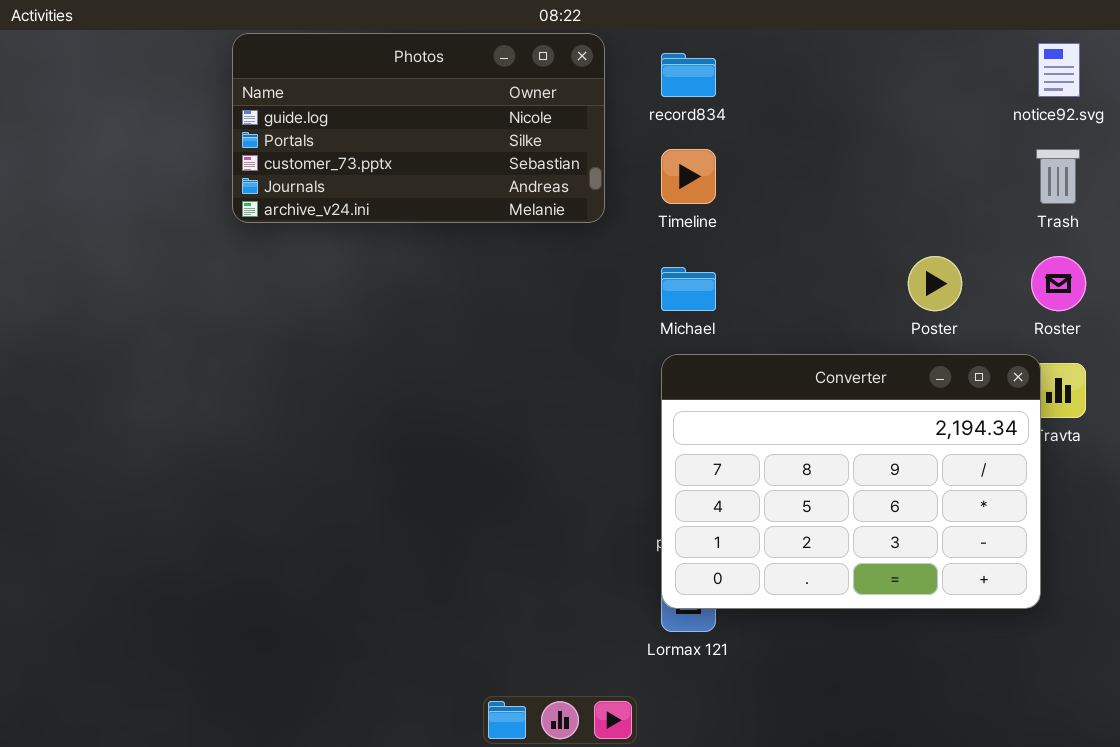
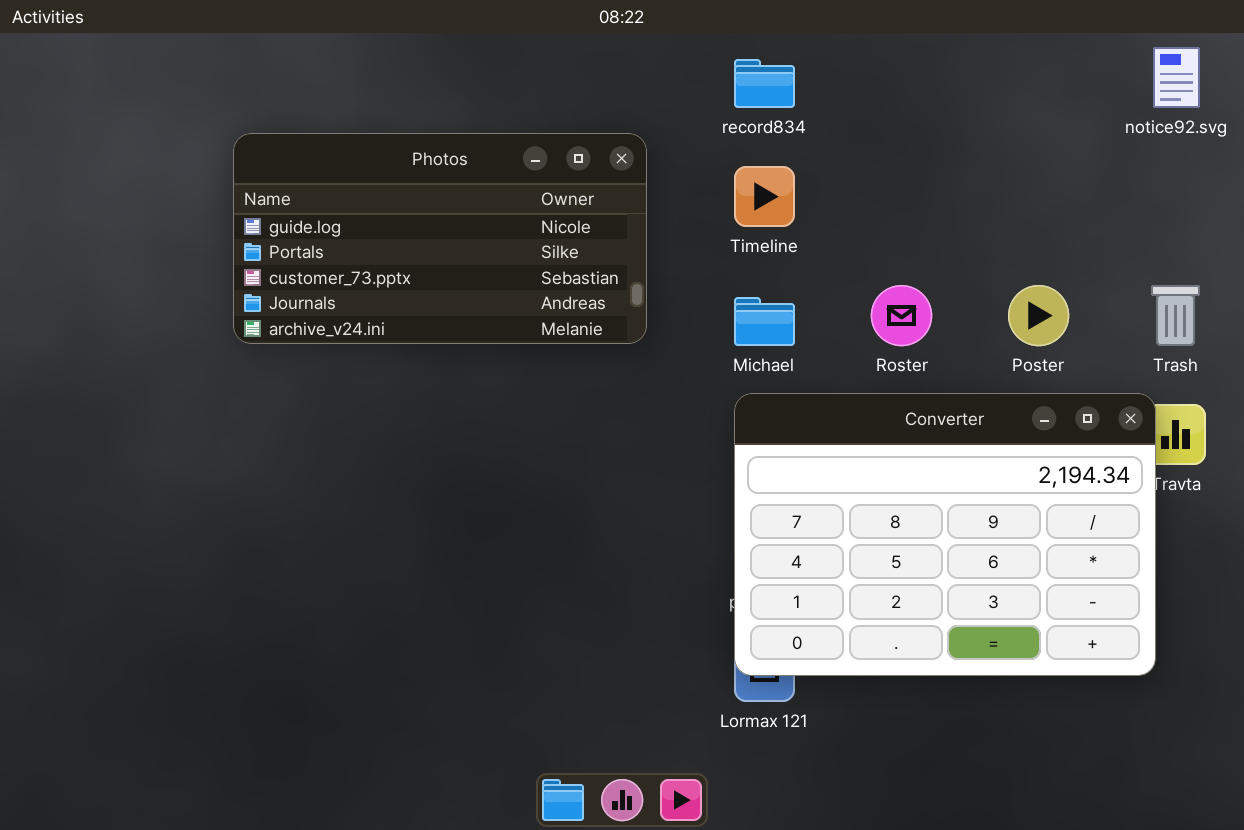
Photos: [232,33,605,223] -> [233,133,647,344], moved
Trash: [1036,149,1080,204] -> [1151,285,1200,346], moved
Roster: [1031,256,1086,311] -> [871,285,932,346], moved

